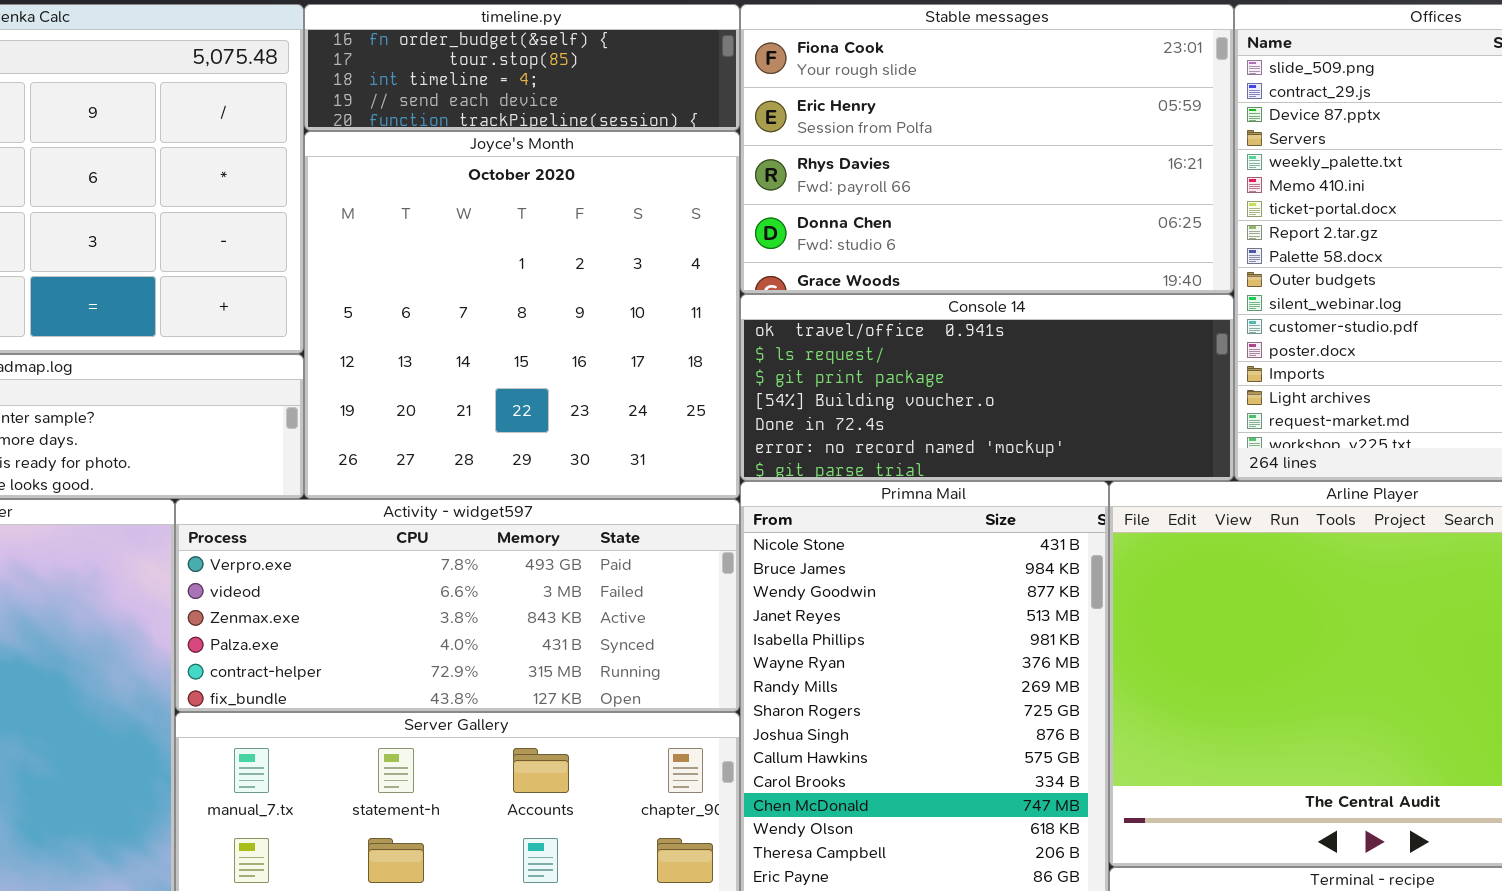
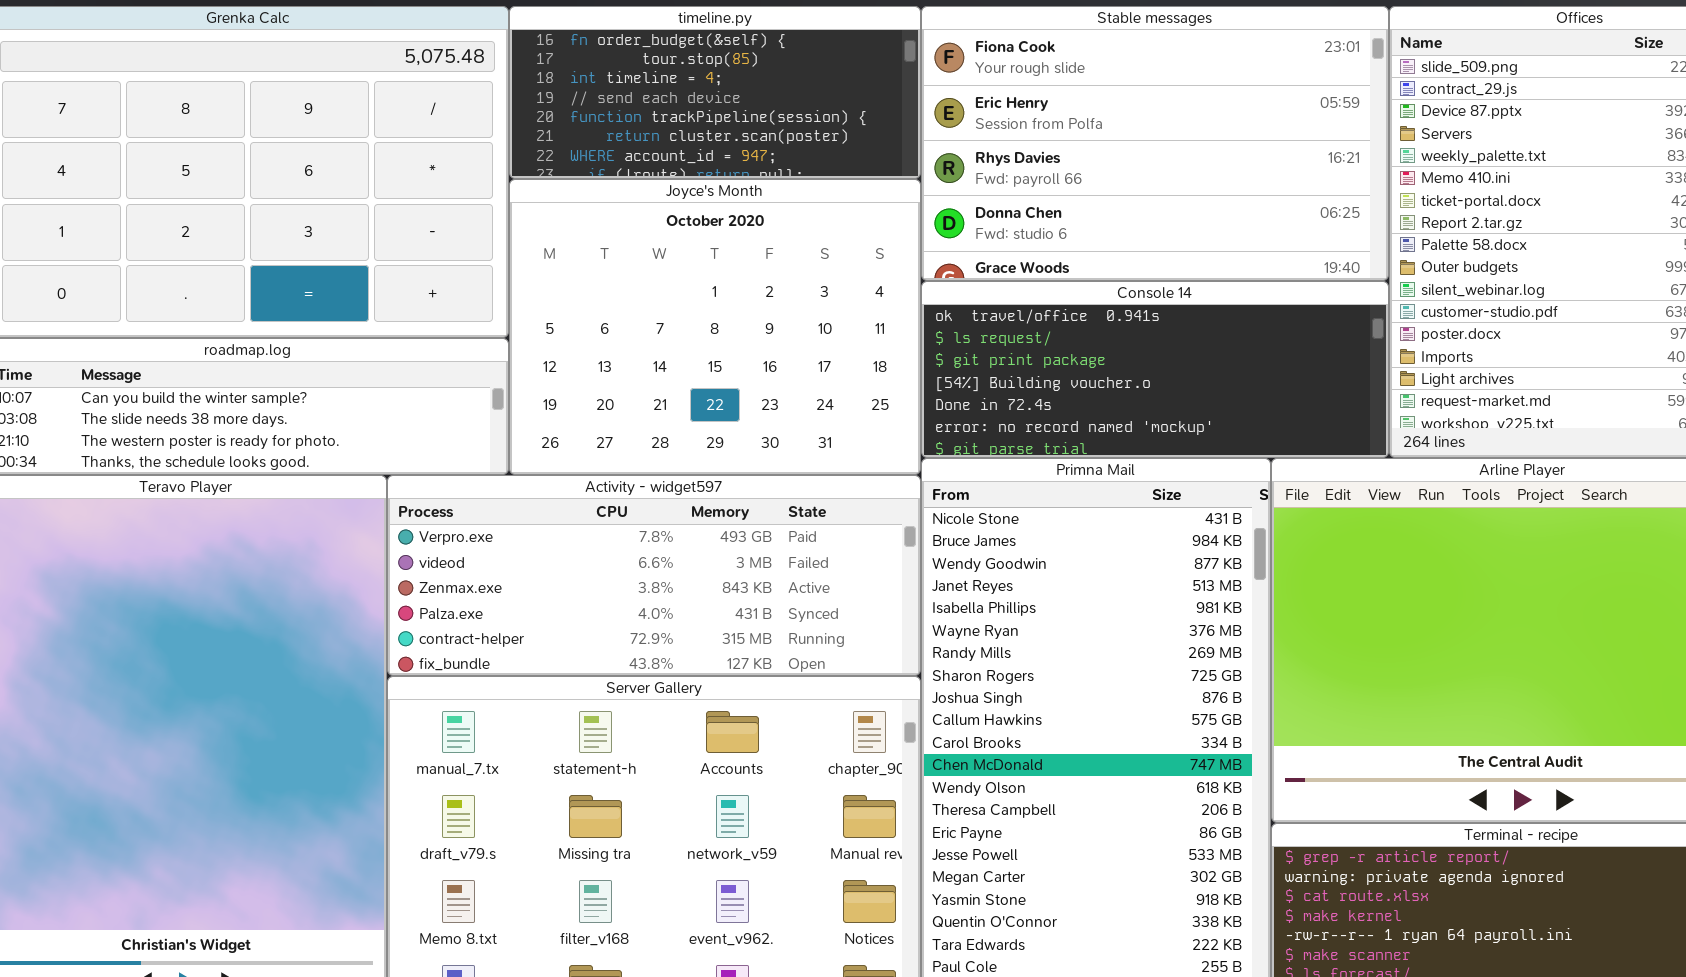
timeline.py: [304,4,740,131] -> [509,6,921,179], resized
Joyce's Month: [304,131,740,499] -> [509,179,921,475], resized

